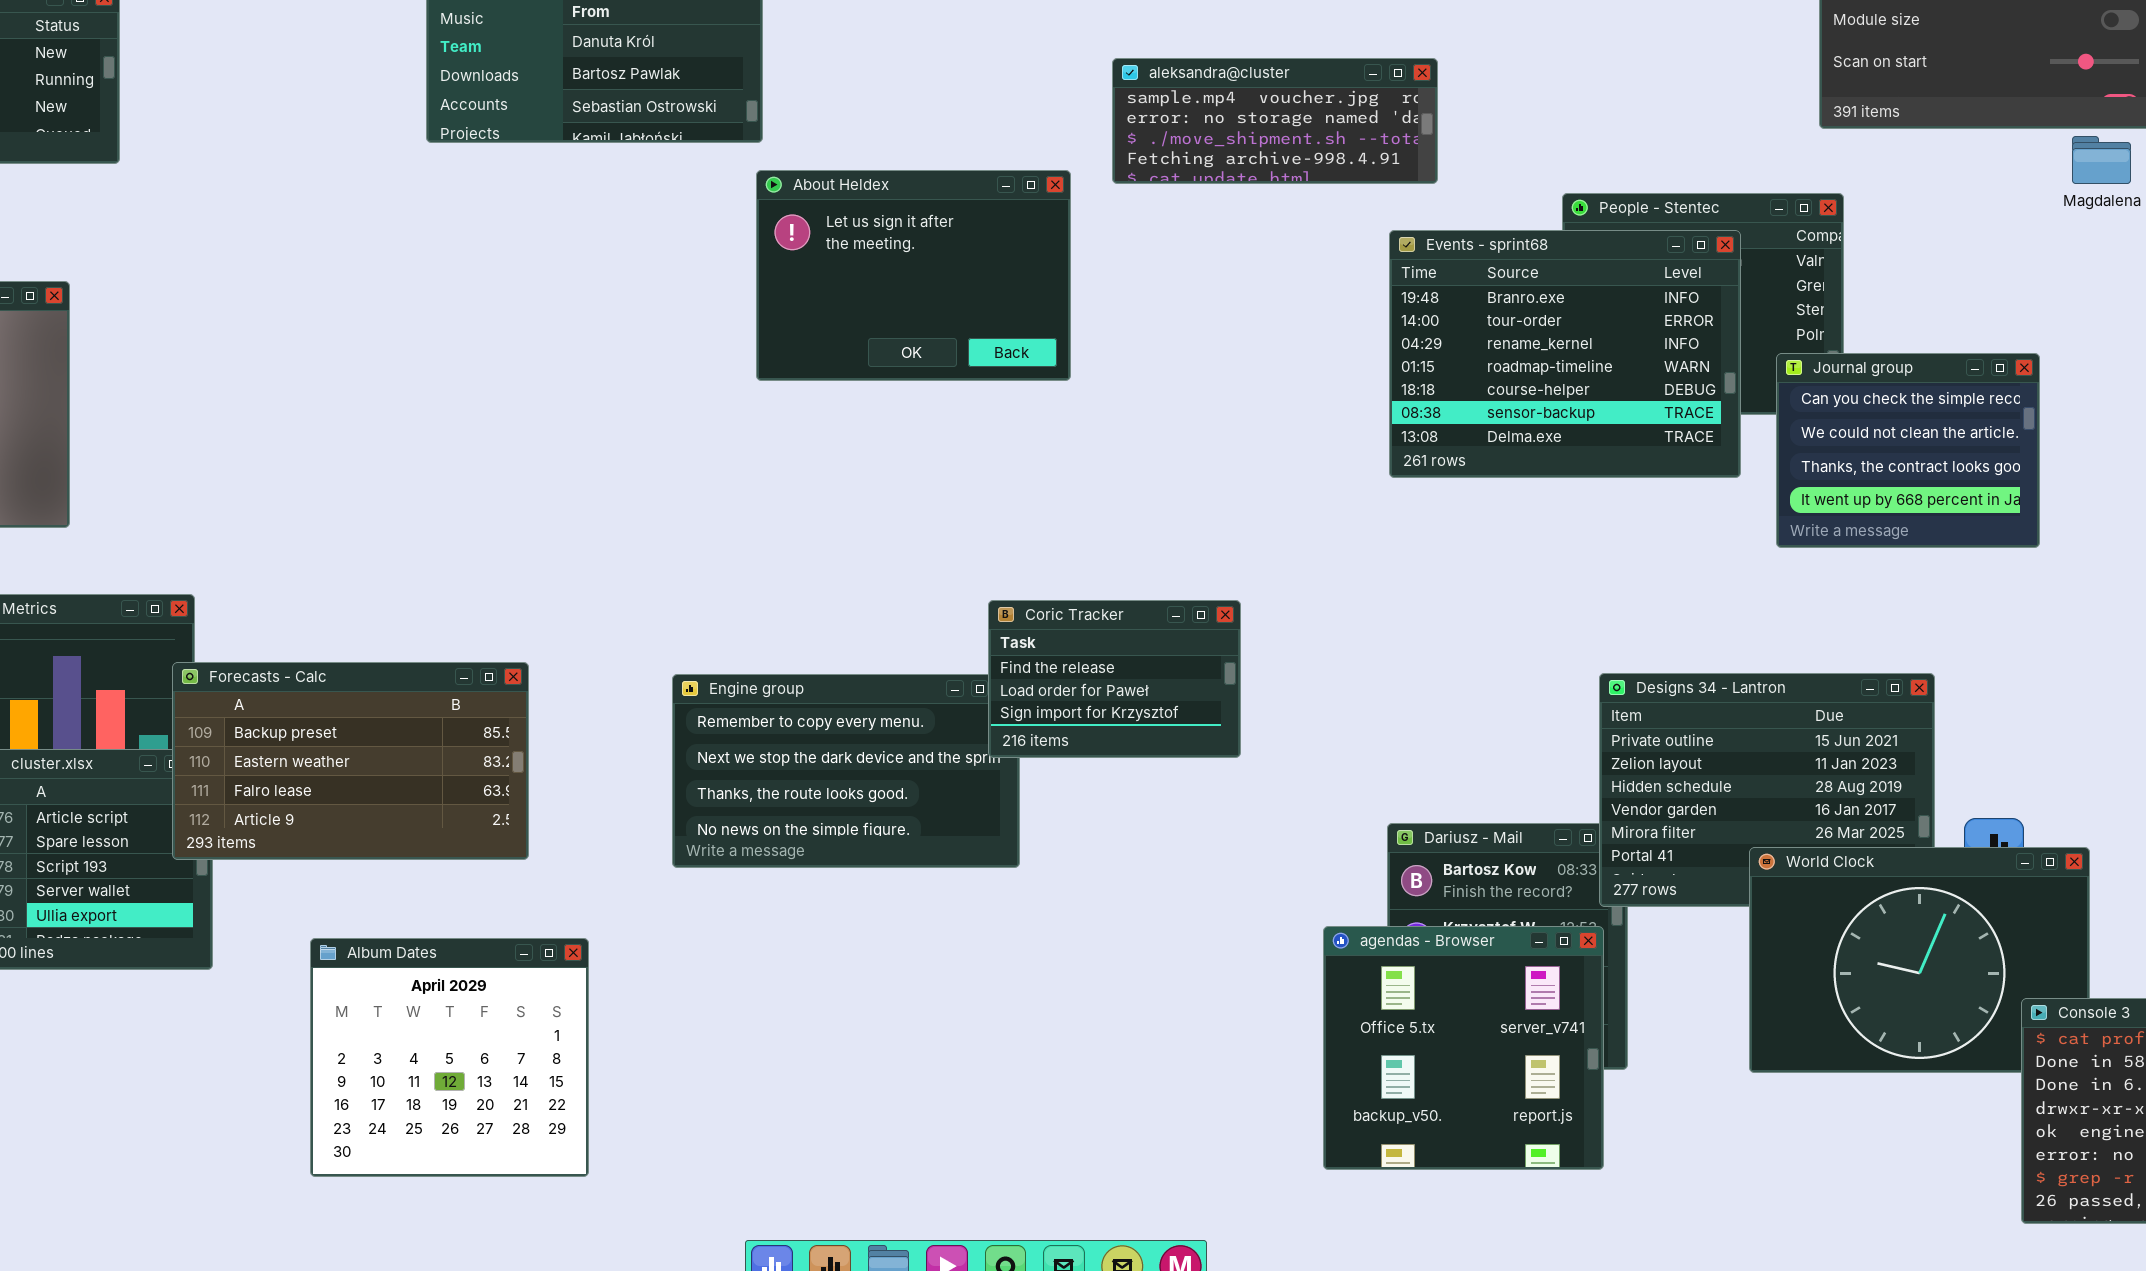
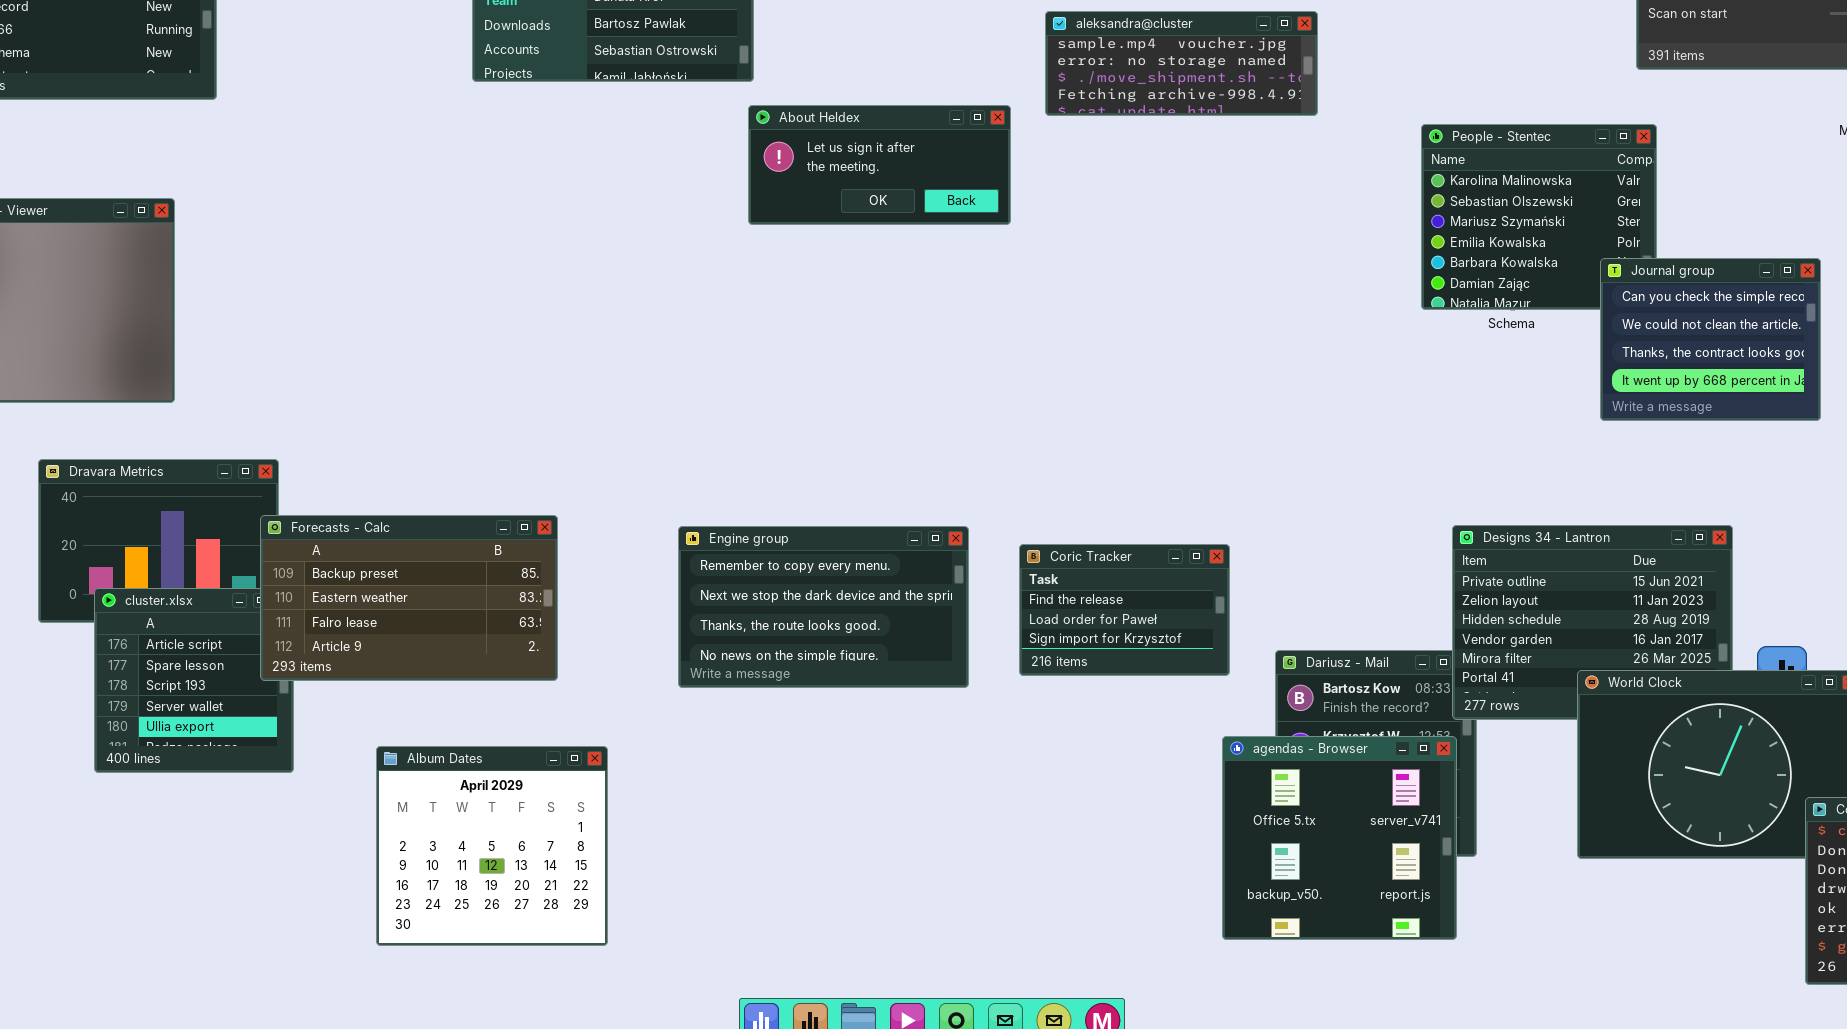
About Heldex: [756,170,1071,381] -> [748,105,1011,225], resized
Events - sprint68: [1389,230,1741,478] -> none, closed
Coric Tracker: [988,600,1241,758] -> [1019,544,1230,676], moved

